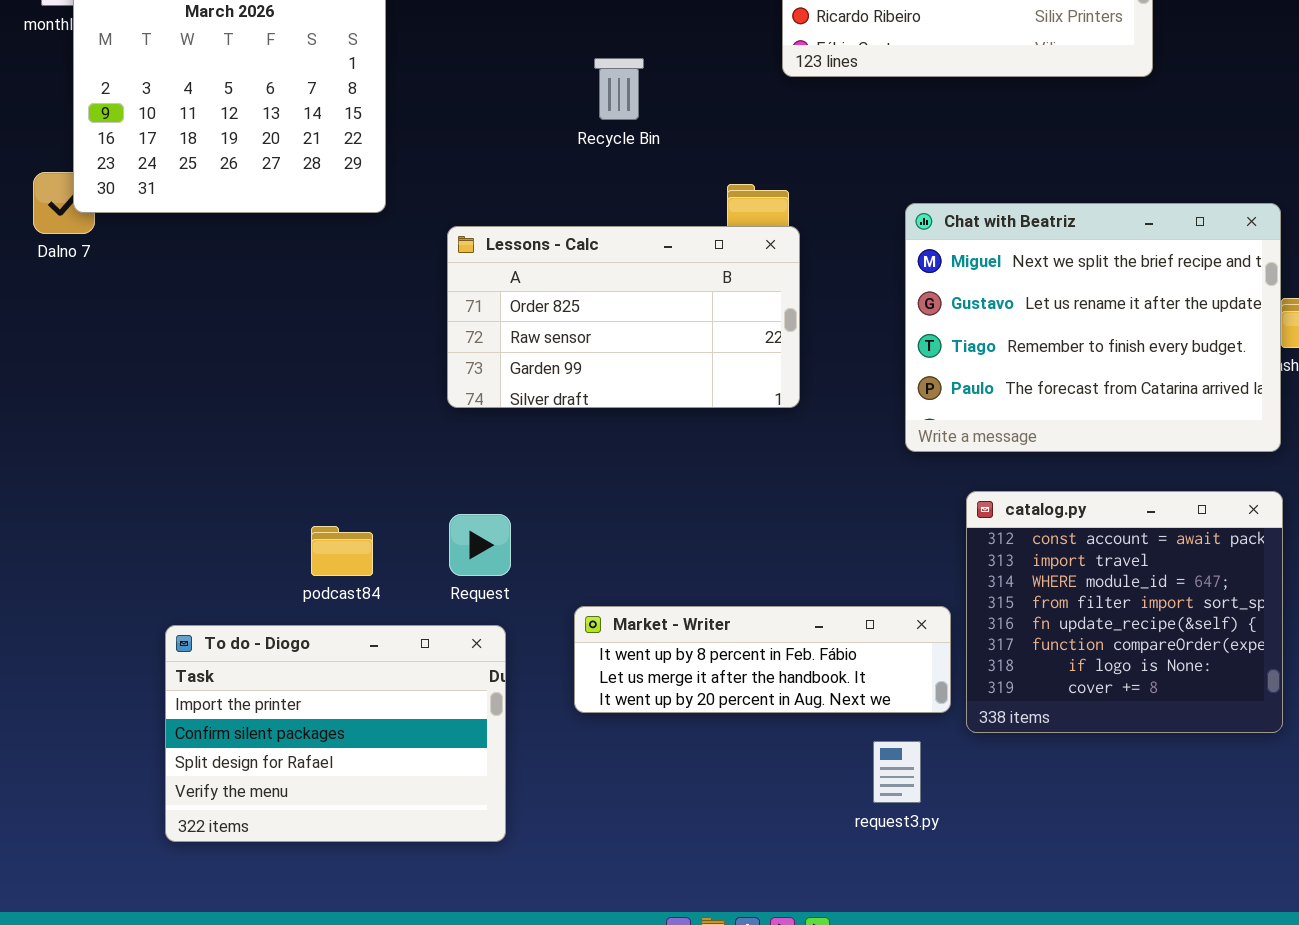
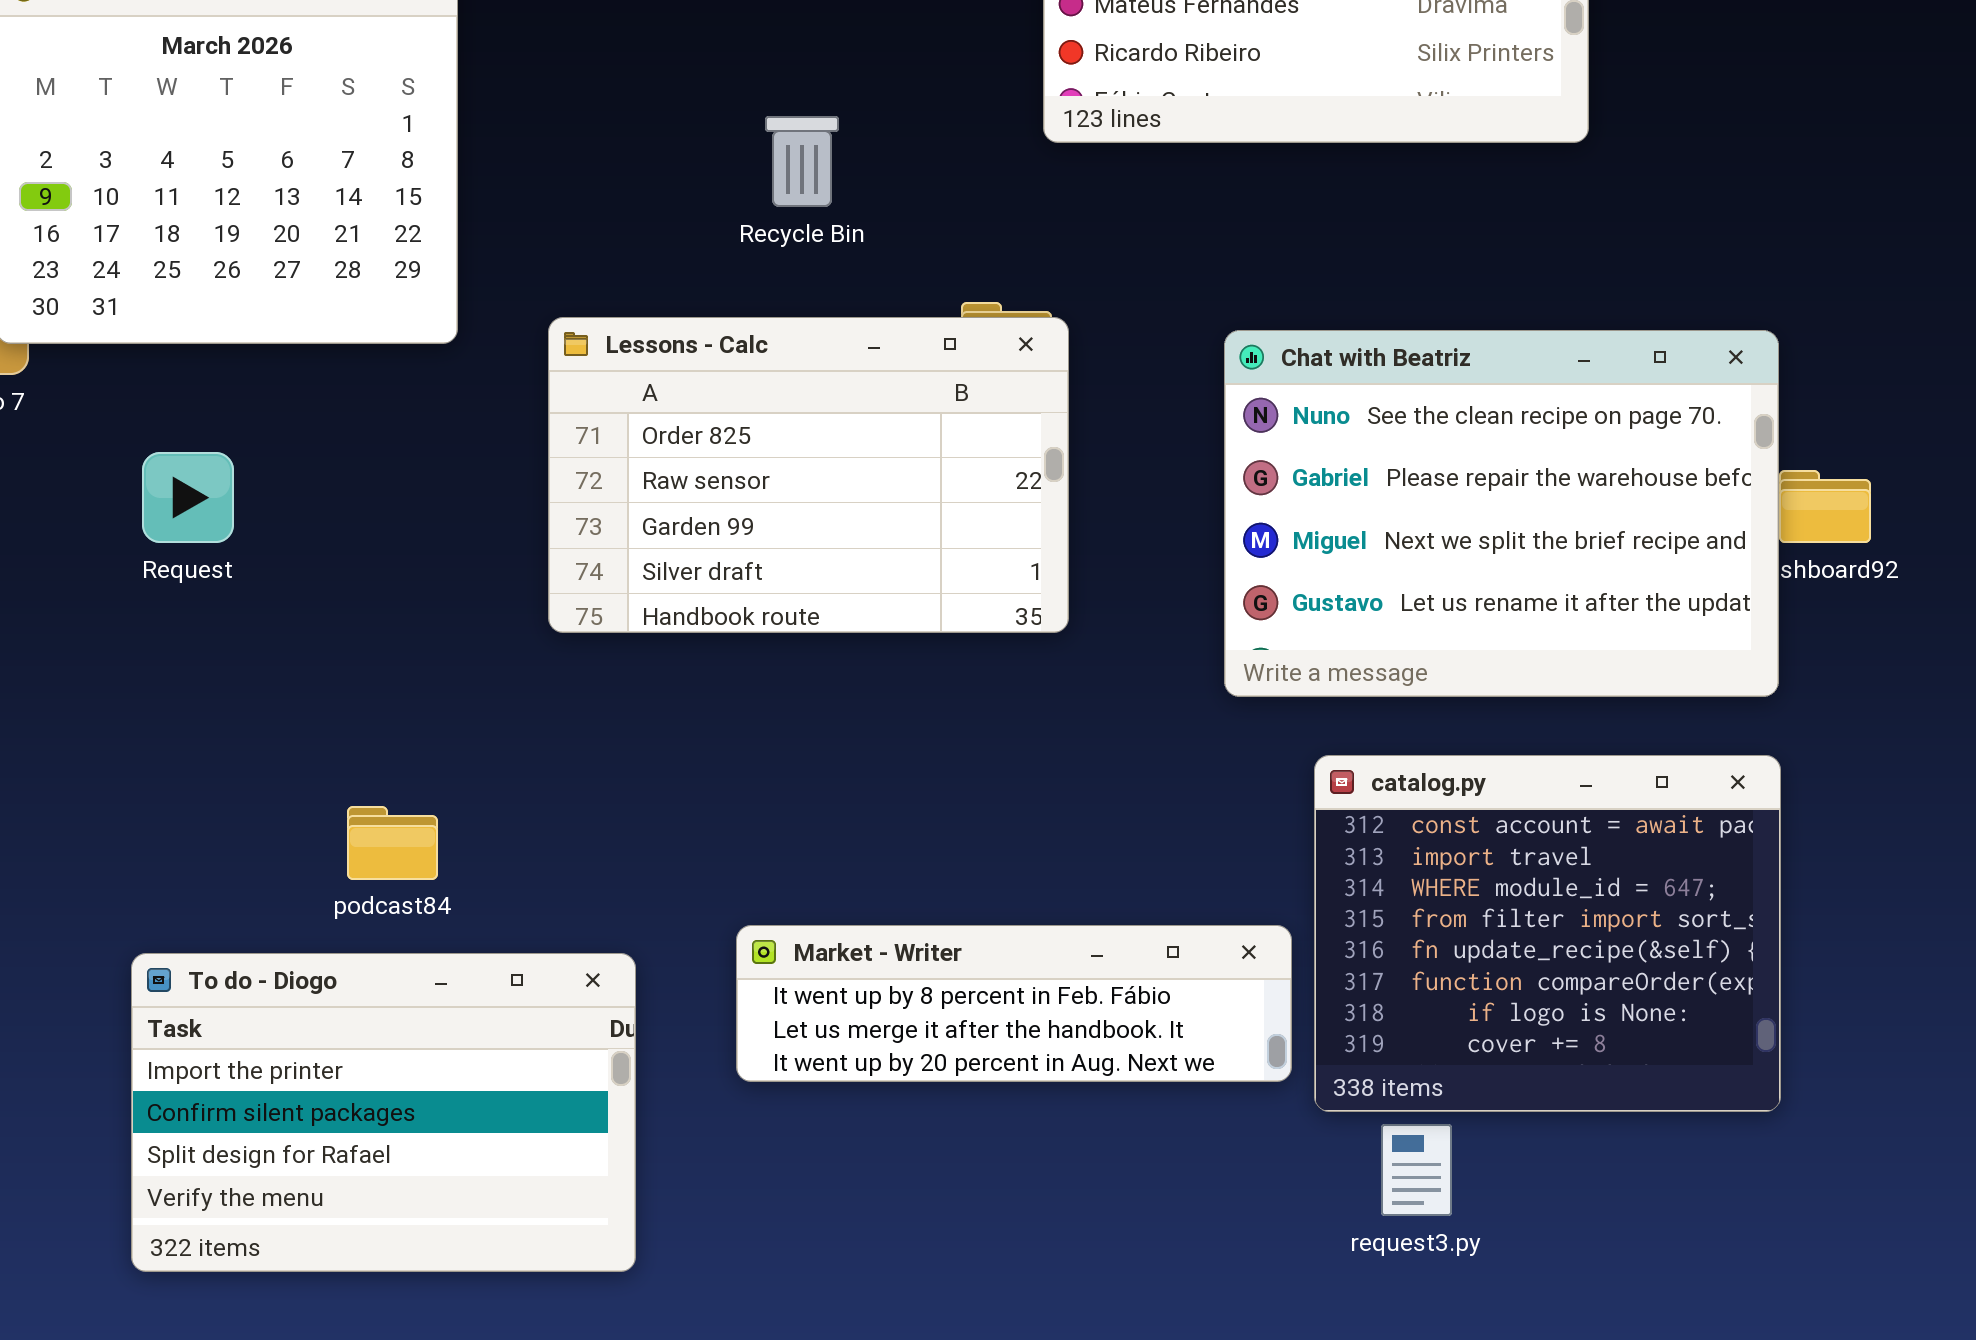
Chat with Beatriz: [905,203,1281,452] -> [1224,330,1779,697], scrolled up 2 rows
Lessons - Calc: [447,226,800,408] -> [548,317,1069,633], resized
Request: [449,514,511,576] -> [142,452,234,543], moved
request3.py: [873,741,921,803] -> [1381,1124,1452,1216], moved

